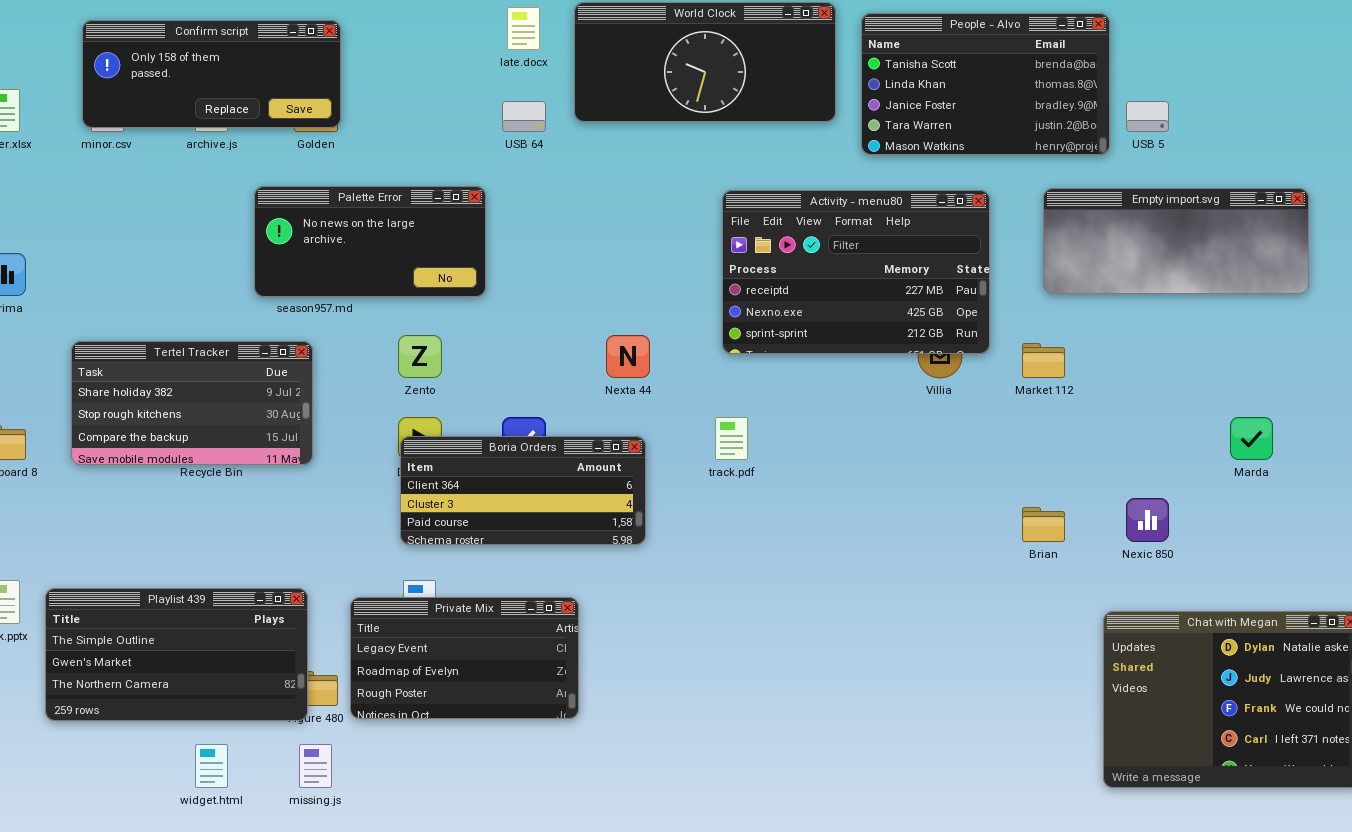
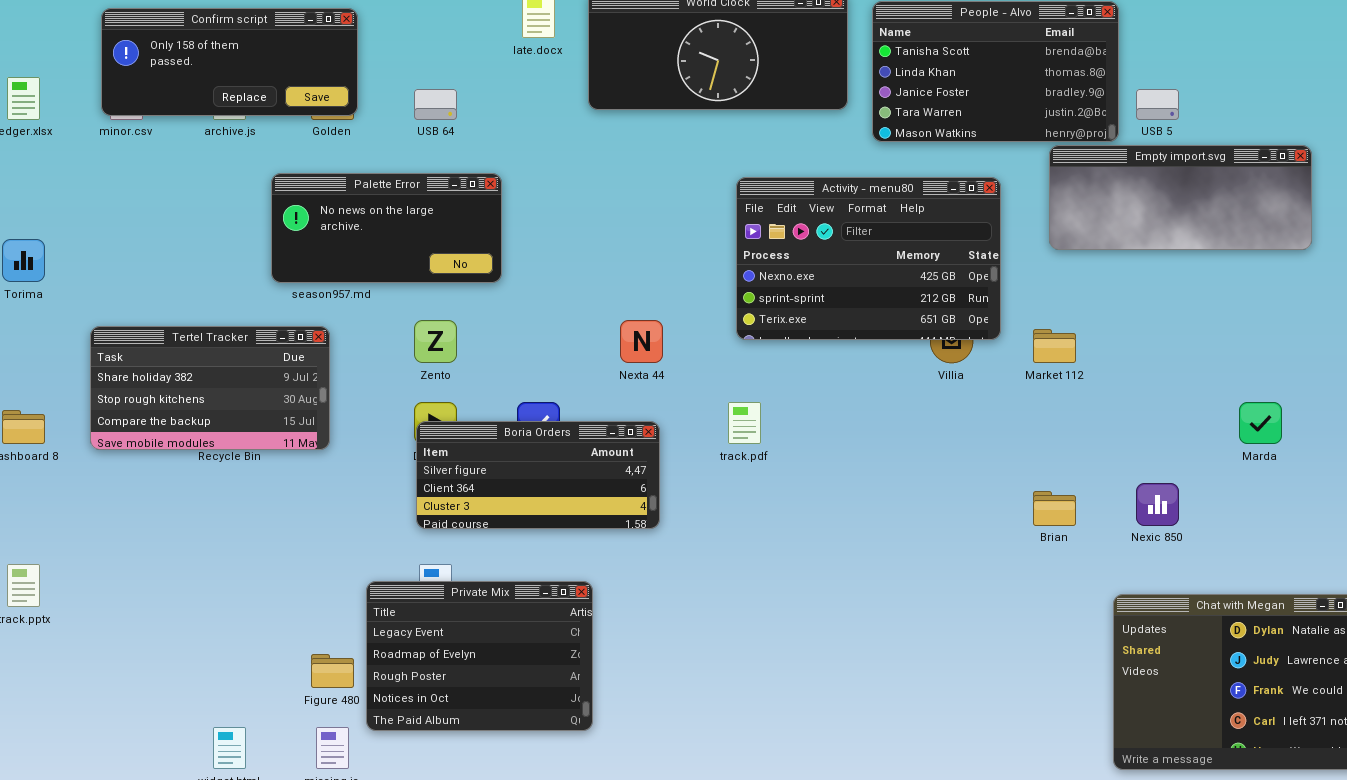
USB 64: [502,101,546,132] -> [414,89,457,120], moved
Empty import.svg: [1043,188,1309,294] -> [1049,145,1312,250], moved
Activity - menu80: [722,190,990,354] -> [736,177,1001,340], scrolled down 1 row
Boria Orders: [400,436,646,545] -> [416,421,660,529], scrolled up 1 row
Playlist 439: [45,588,308,721] -> none, closed
Private Mix: [350,597,579,719] -> [366,581,593,731], resized

